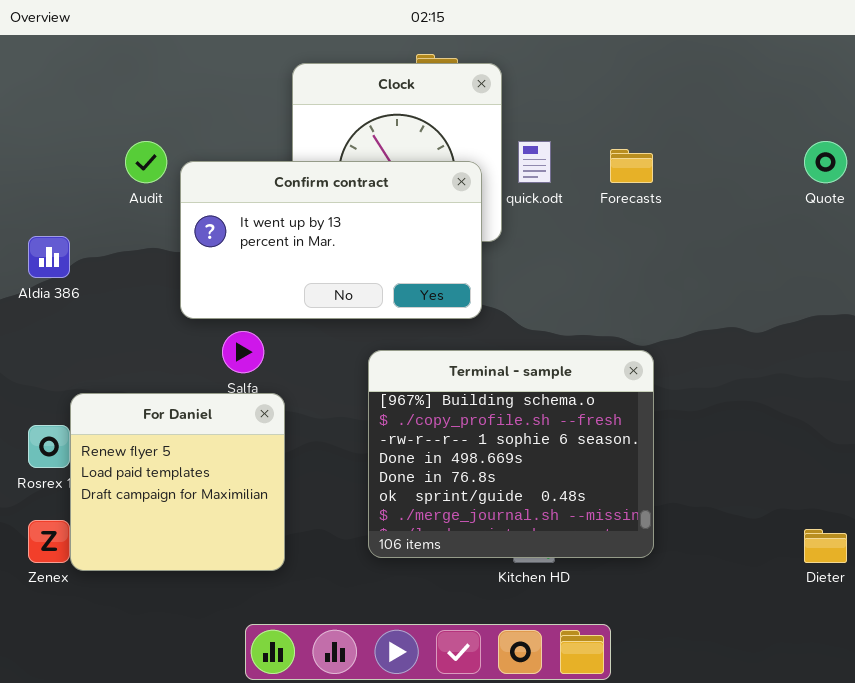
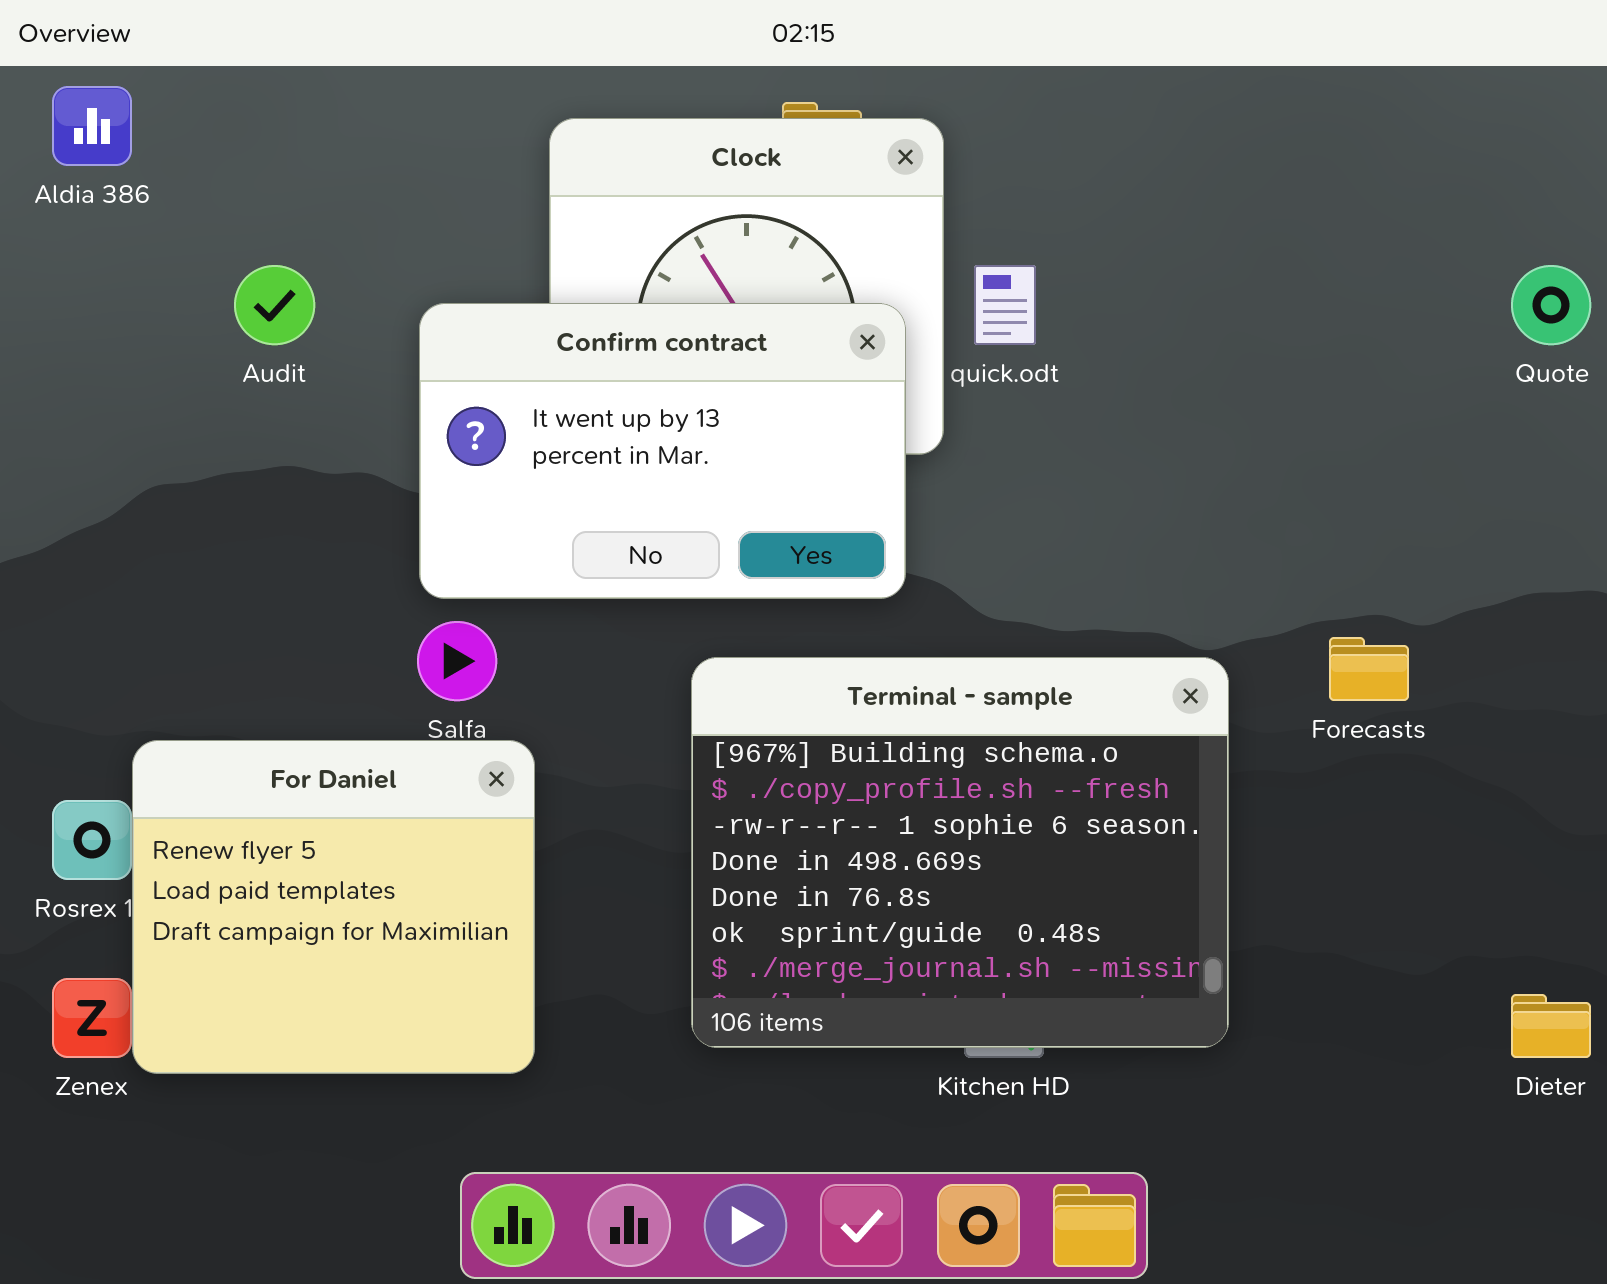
Forecasts: [610,149,653,183] -> [1329,637,1409,701], moved
Confirm contract: [180,161,482,319] -> [419,303,906,599], resized
Aldia 386: [28,236,70,278] -> [52,86,132,166], moved

